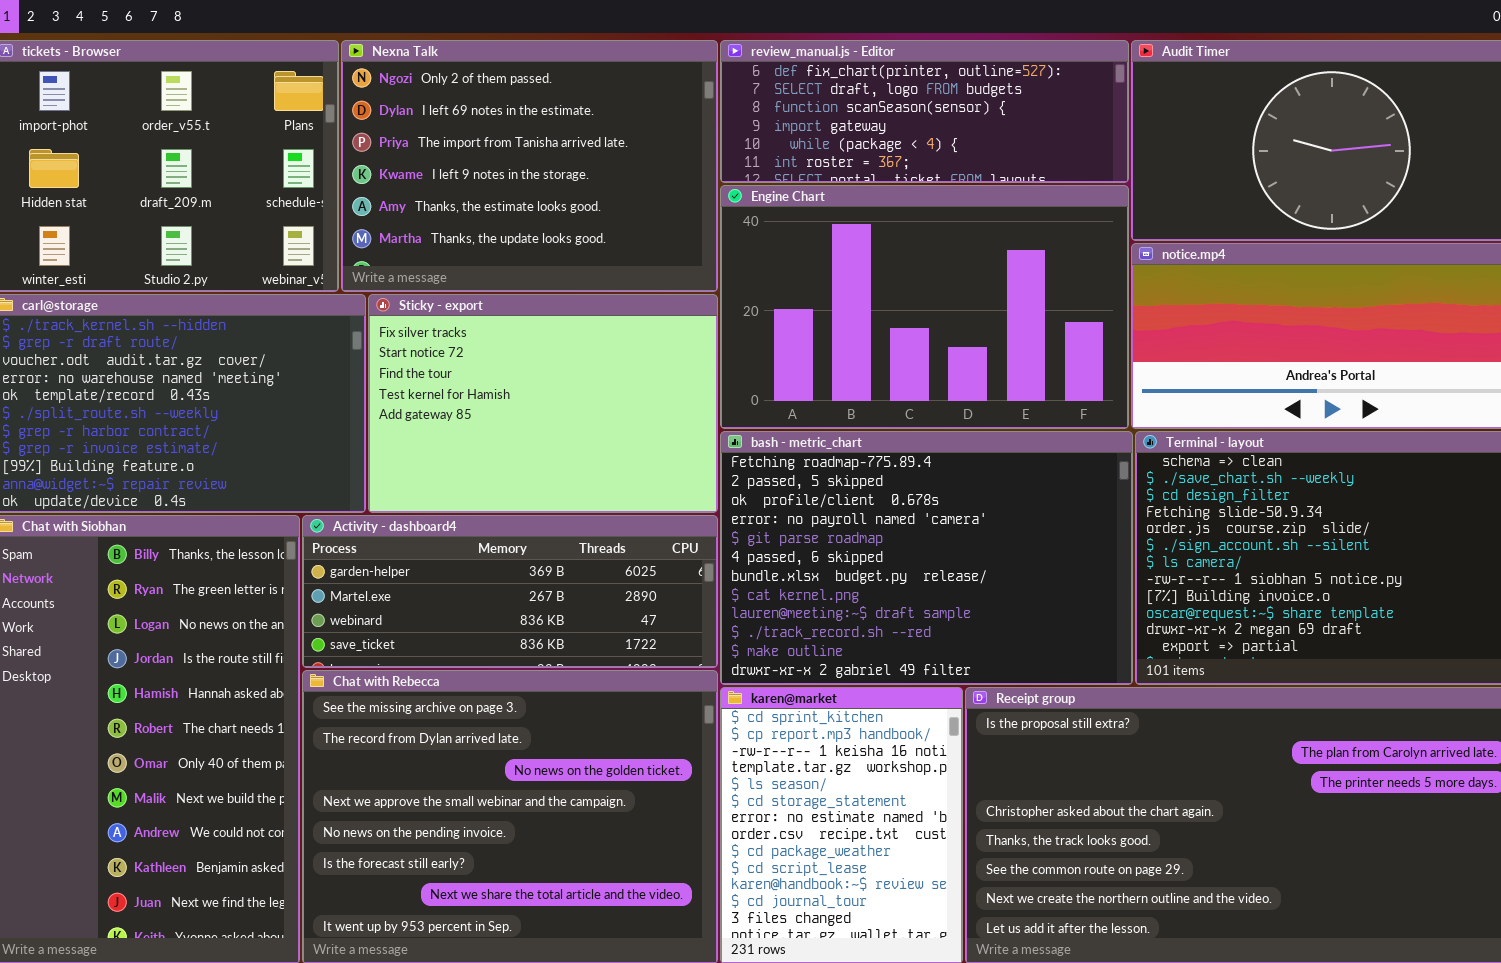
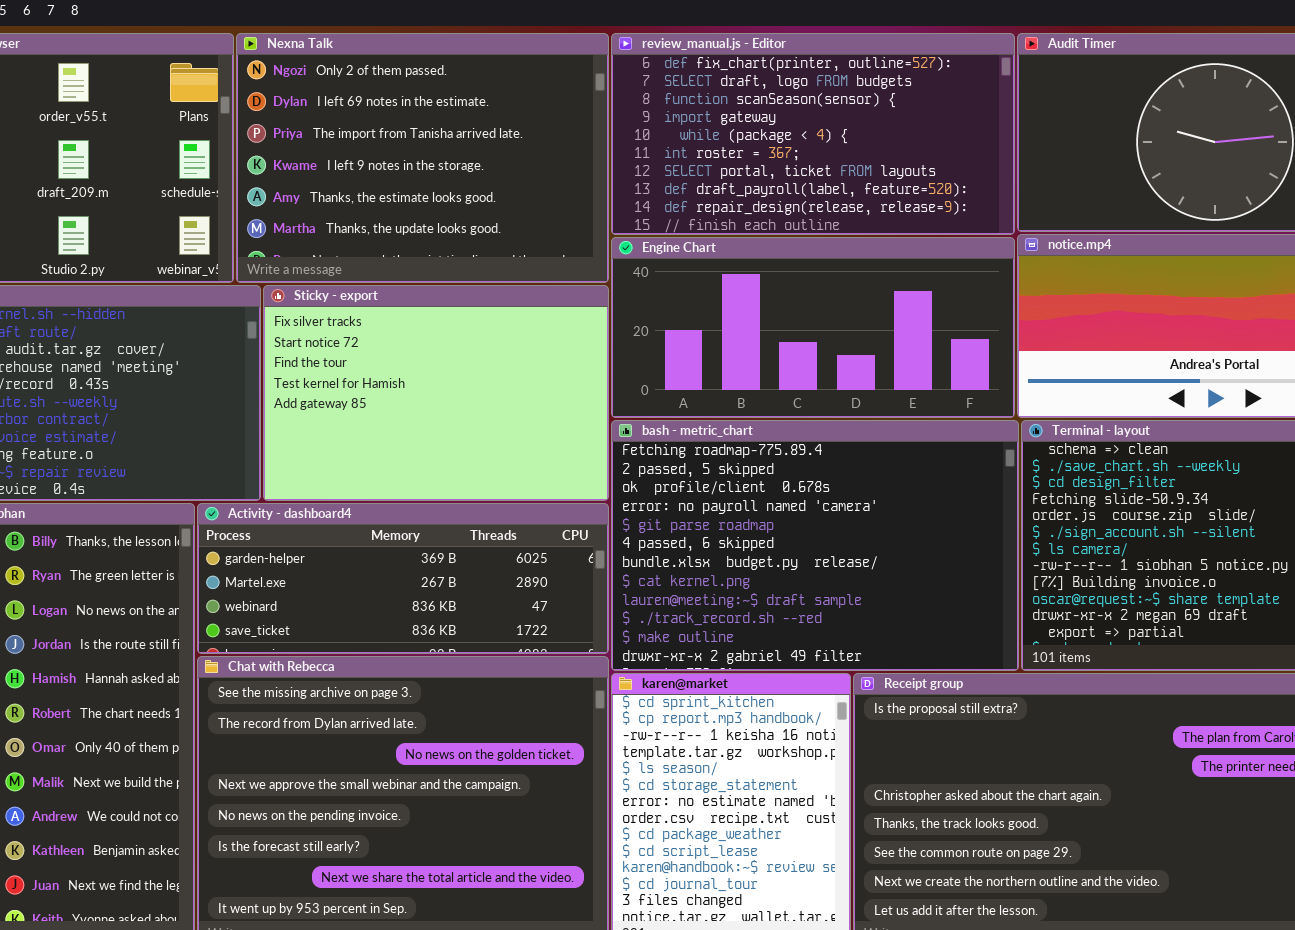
review_manual.js - Editor: [720,40,1129,183] -> [611,33,1015,235], resized
Engine Chart: [720,185,1129,429] -> [611,237,1015,418], resized

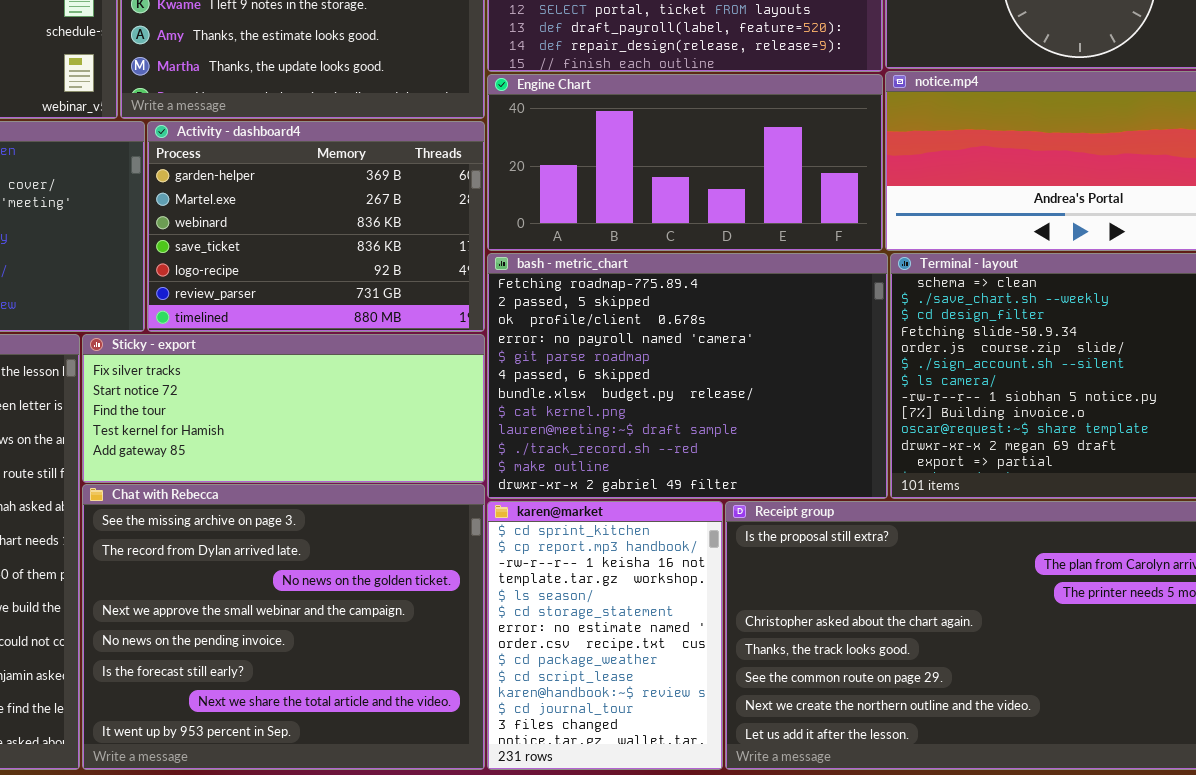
Sticky - export: [263,285,609,501] -> [82,334,485,483], moved, resized
Activity - dashboard4: [197,503,609,654] -> [147,121,485,332], moved, resized

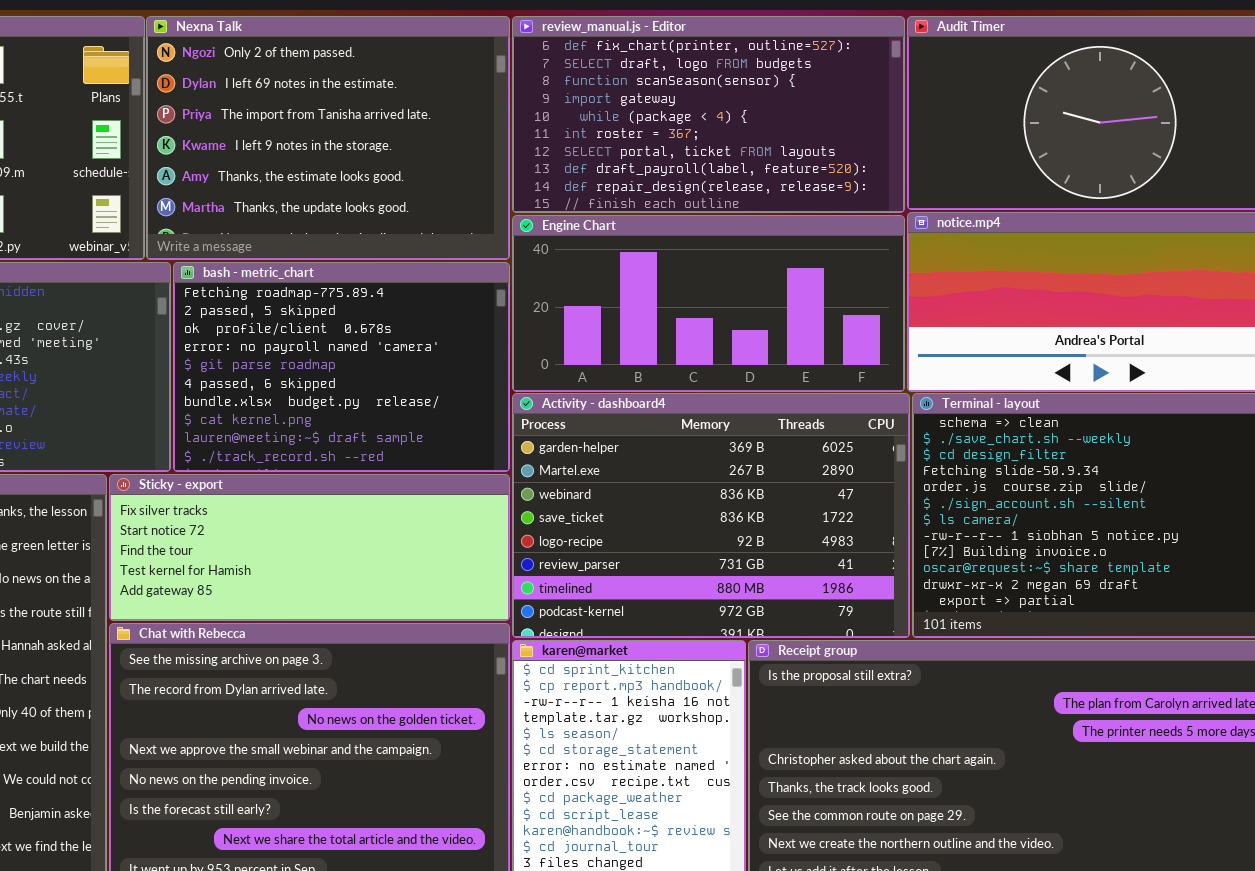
Activity - dashboard4: [147,121,485,332] -> [512,393,910,638], moved, resized
bash - metric_chart: [487,253,888,499] -> [173,262,510,472], moved, resized

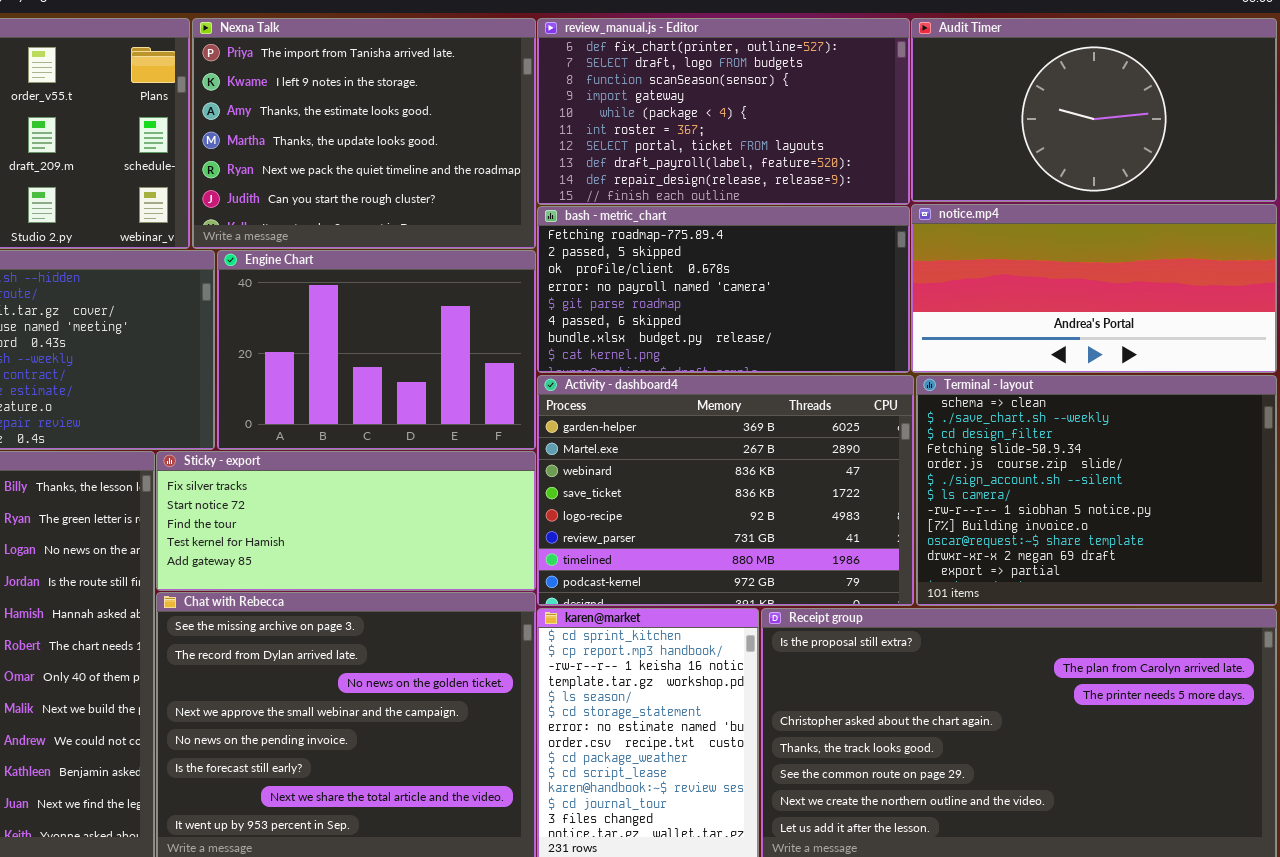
Nexna Talk: [146,16,510,260] -> [192,18,536,249], scrolled down 2 rows
Engine Chart: [512,215,905,392] -> [217,250,536,450], moved, resized
bash - metric_chart: [173,262,510,472] -> [537,206,910,373], moved, resized

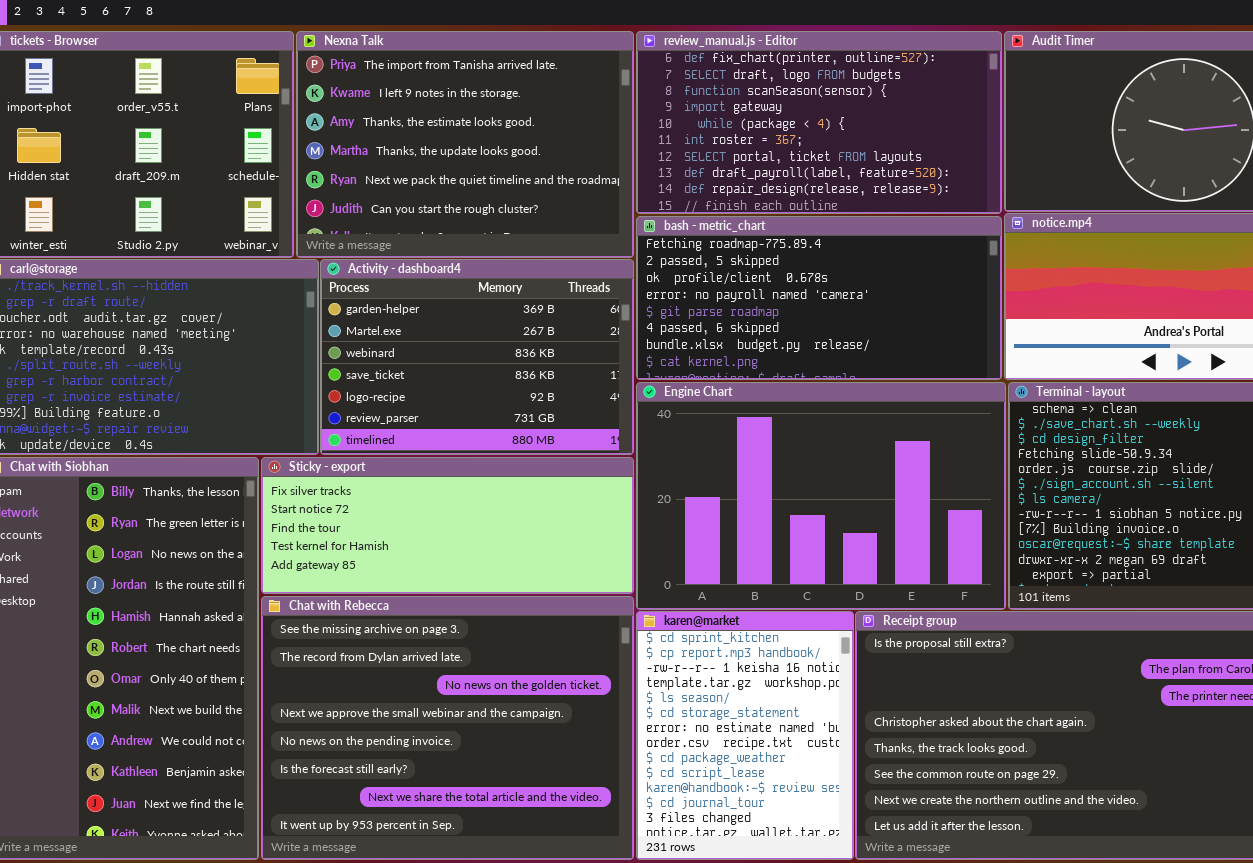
Engine Chart: [217,250,536,450] -> [636,382,1006,610], moved, resized
Activity - dashboard4: [537,375,914,606] -> [320,259,634,455], moved, resized

